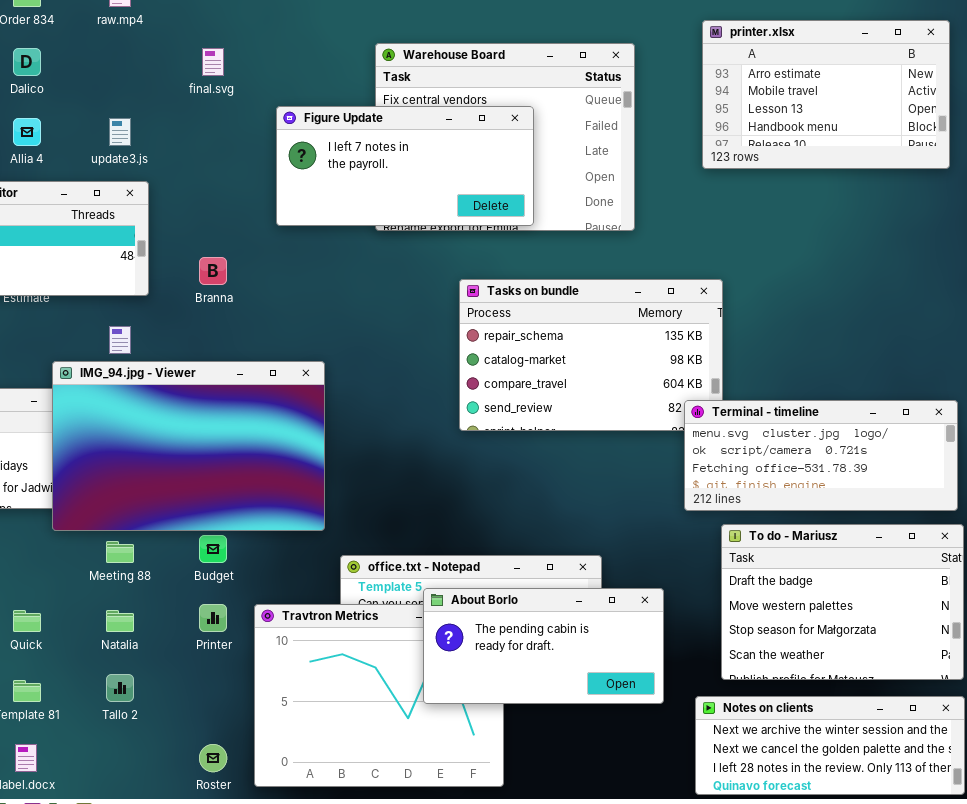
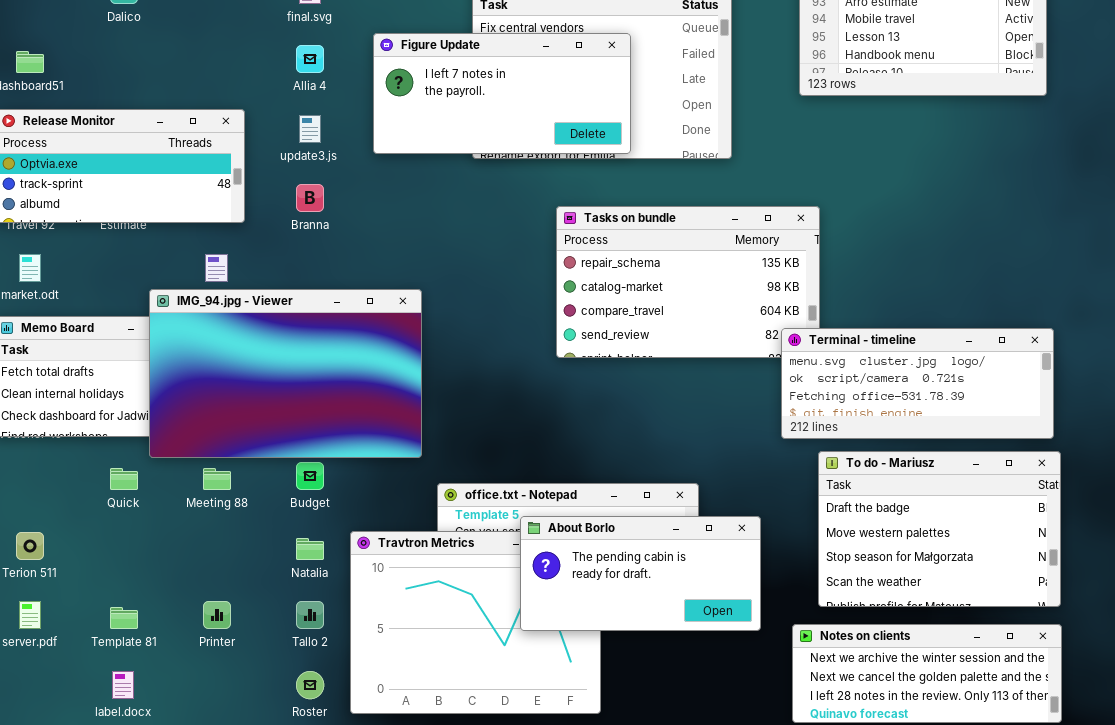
Allia 4: [13,118,41,146] -> [296,45,324,73], moved
update3.js: [109,118,131,146] -> [299,115,321,143], moved
Printer: [199,604,227,632] -> [203,601,231,629], moved
Quick: [13,610,41,632] -> [110,468,138,490], moved
Natalia: [106,610,134,632] -> [296,538,324,560], moved
Tallo 2: [106,674,134,702] -> [296,601,324,629], moved

